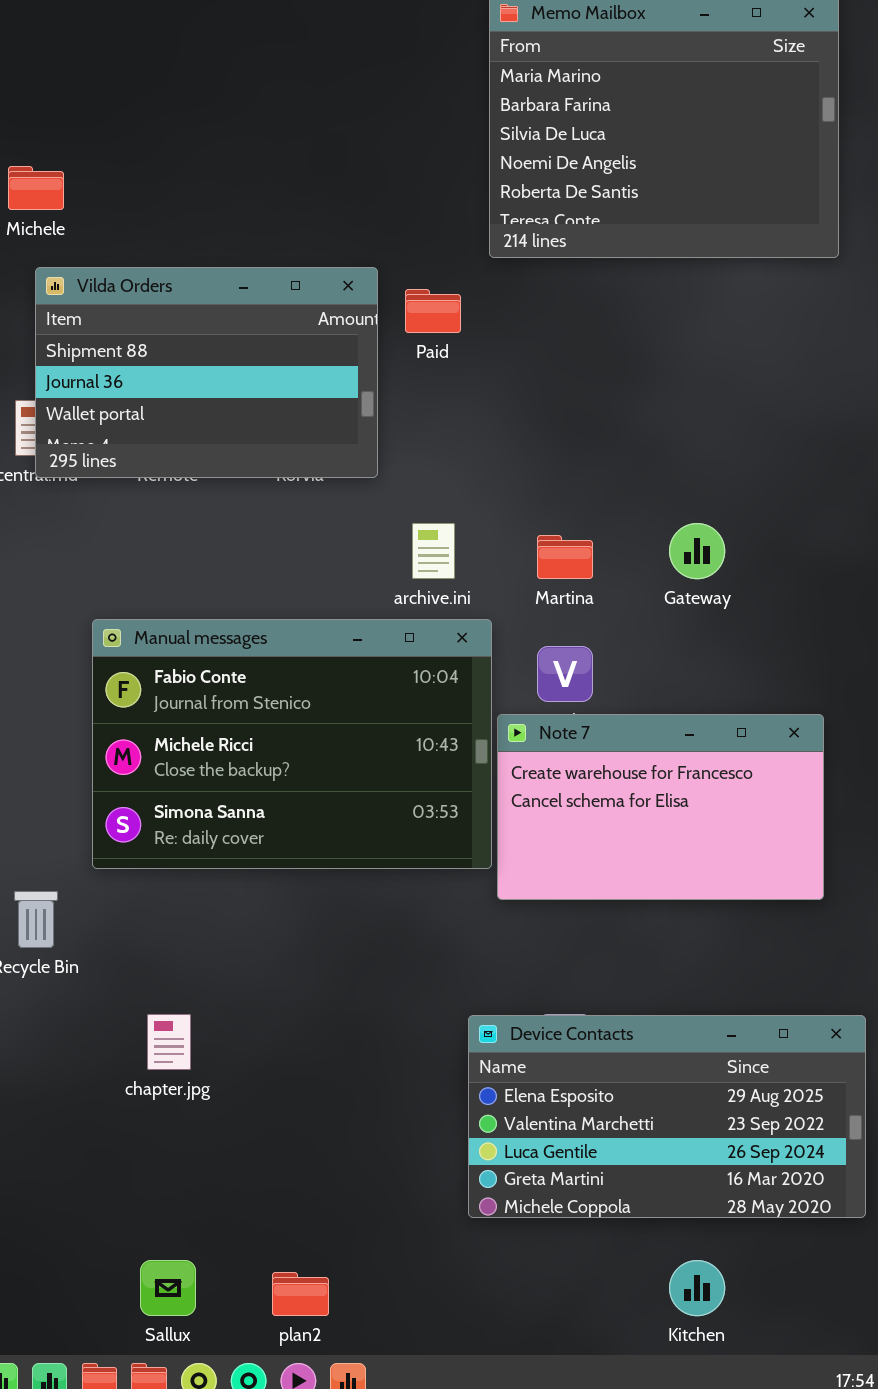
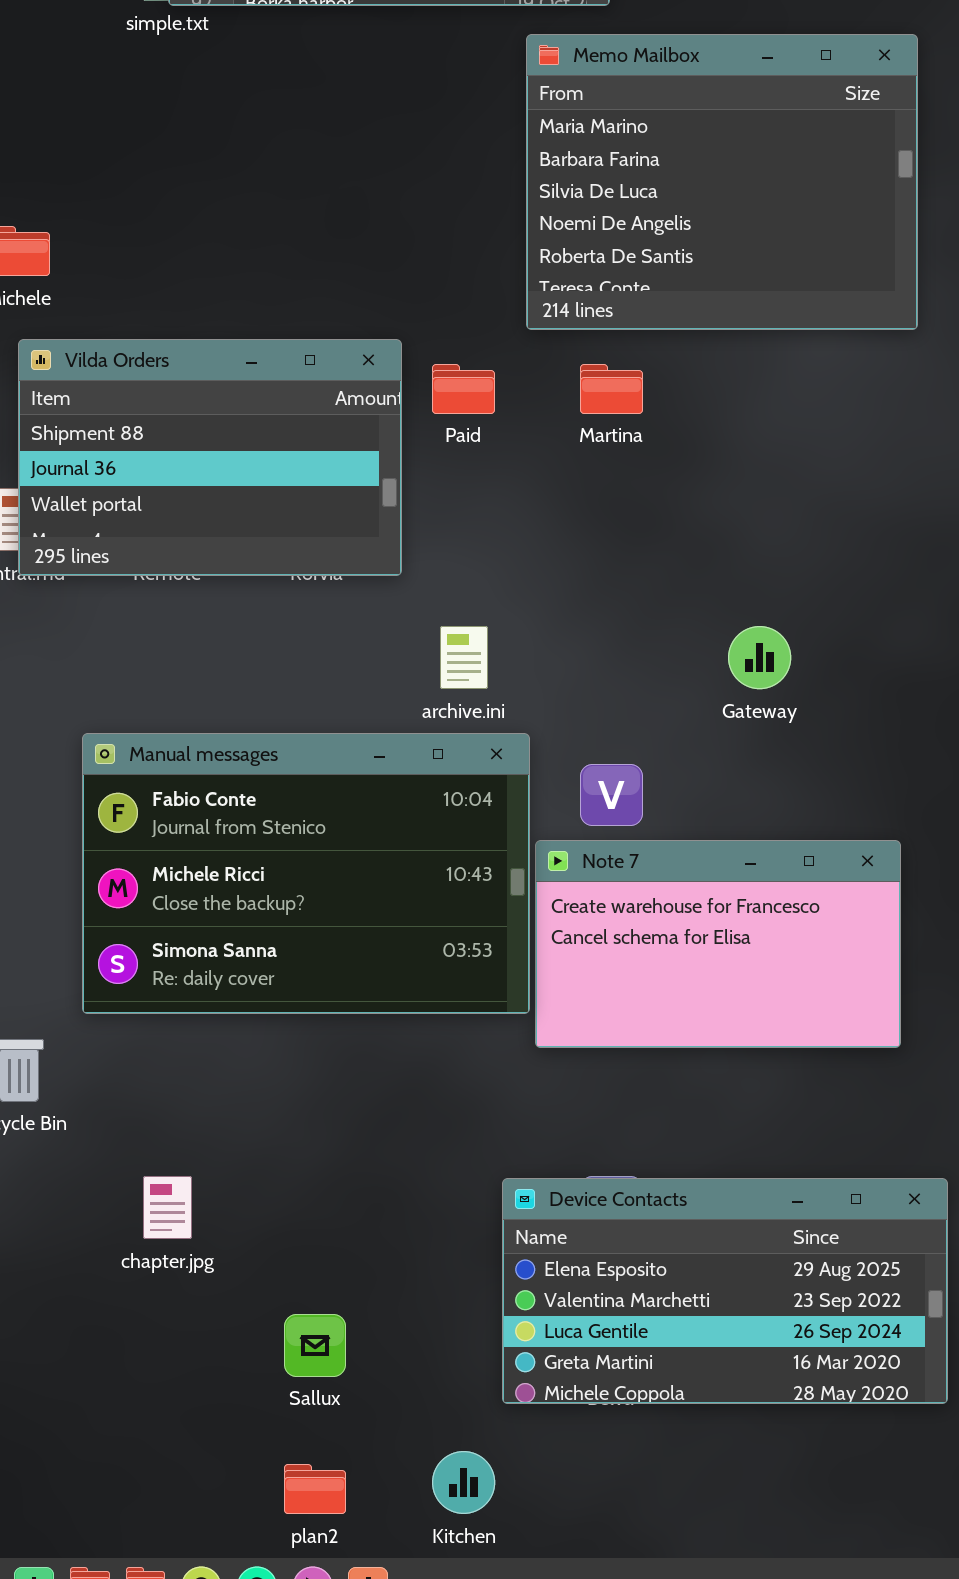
Martina: [537,535,593,579] -> [580,364,643,414], moved
Sallux: [140,1260,196,1316] -> [284,1314,346,1377], moved
Kitchen: [669,1260,725,1316] -> [432,1451,495,1514], moved

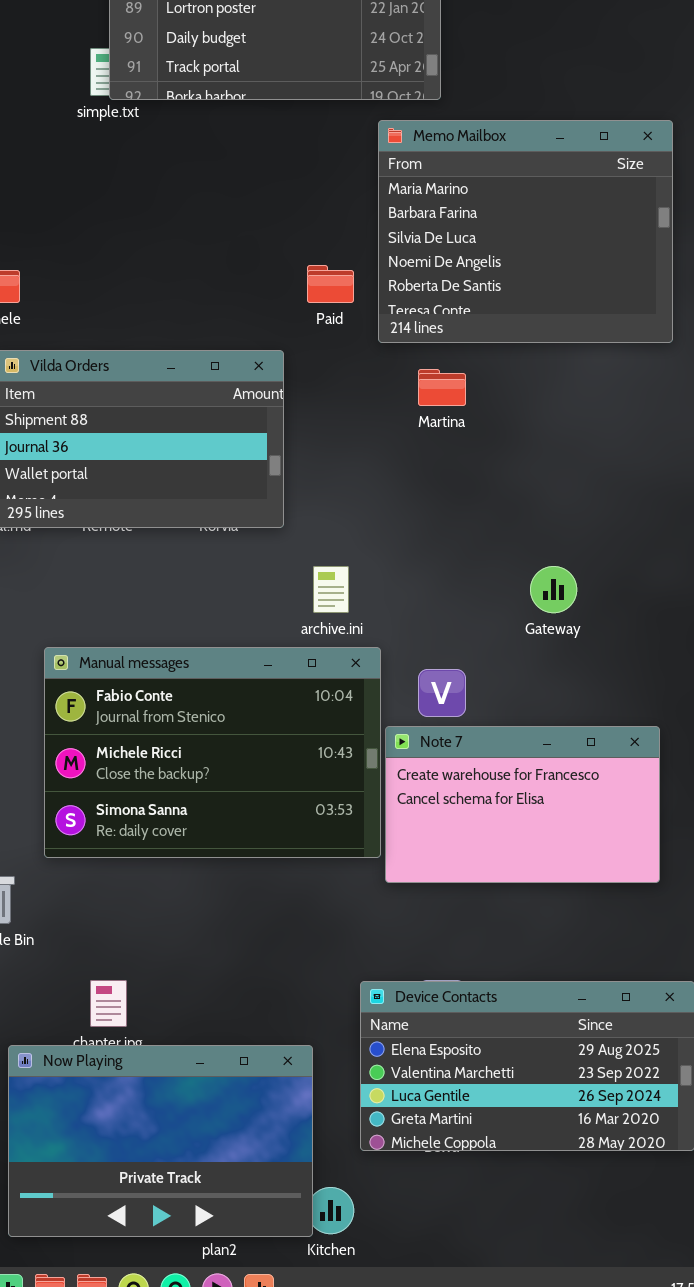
Paid: [432,364,495,414] -> [307,265,354,303], moved
Now Playing: none -> [8,1045,313,1237], opened

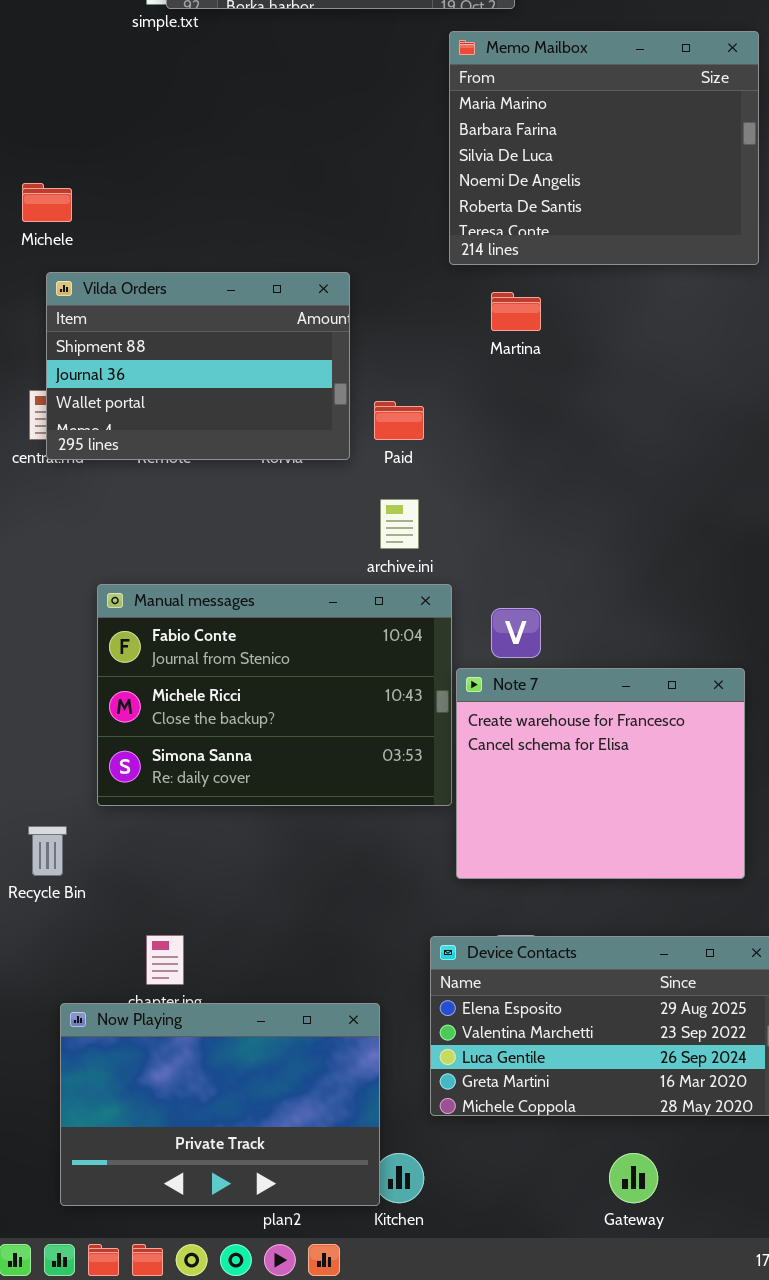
Paid: [307,265,354,303] -> [374,401,424,440], moved
Gateway: [530,566,577,613] -> [609,1153,658,1203], moved
Note 7: [385,726,660,883] -> [456,668,745,879], resized

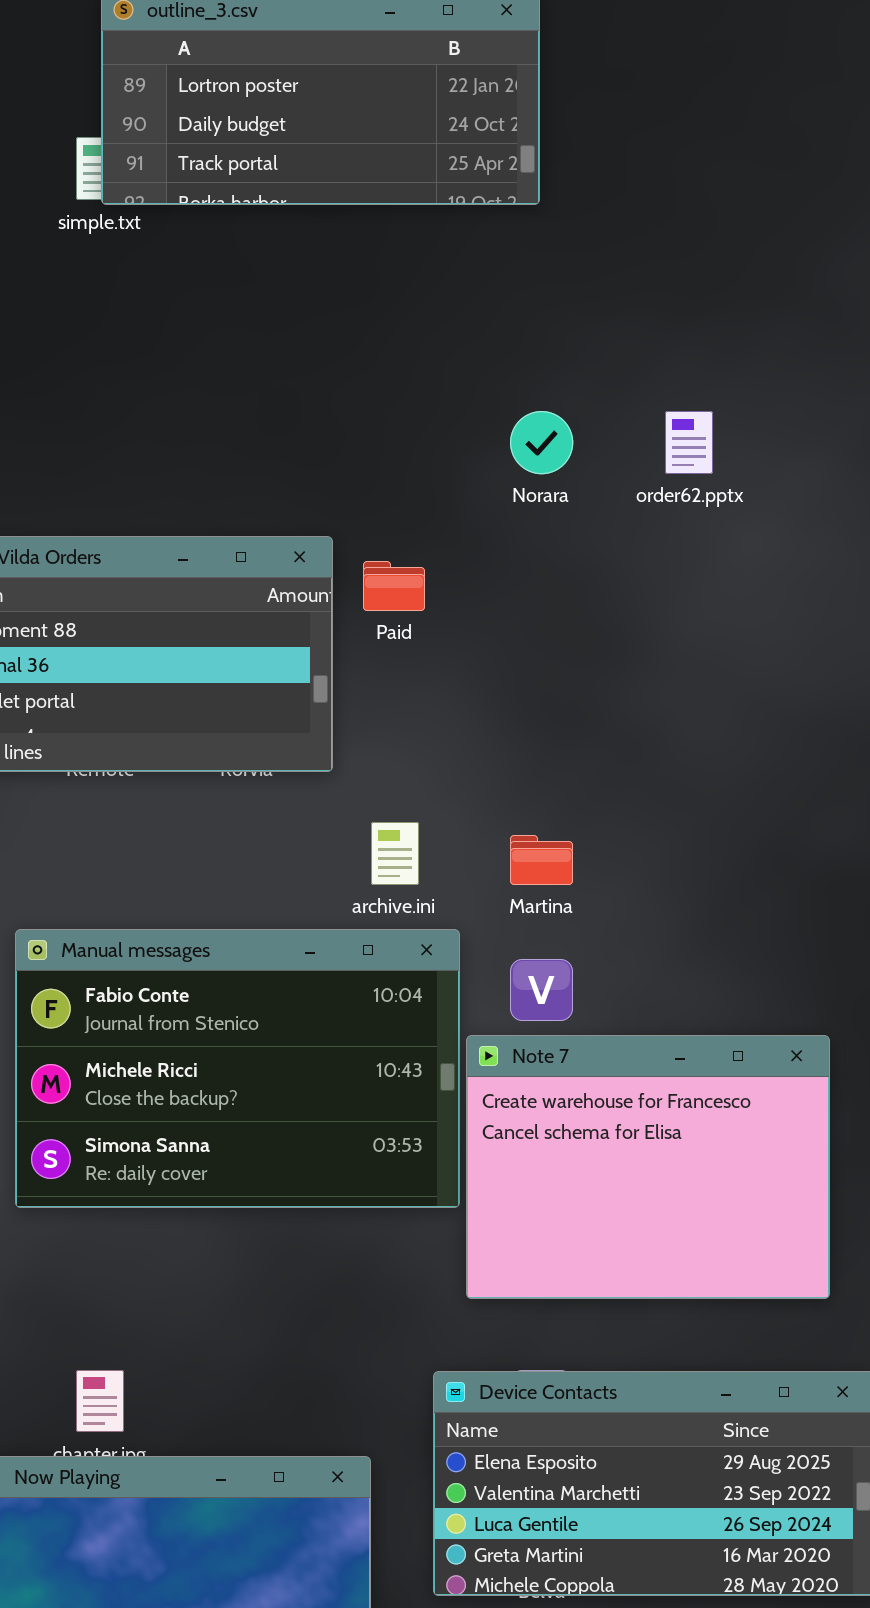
Memo Mailbox: [449,31,759,265] -> none, closed
Martina: [491,292,541,331] -> [510,835,573,885], moved
Paid: [374,401,424,440] -> [363,561,425,611], moved

